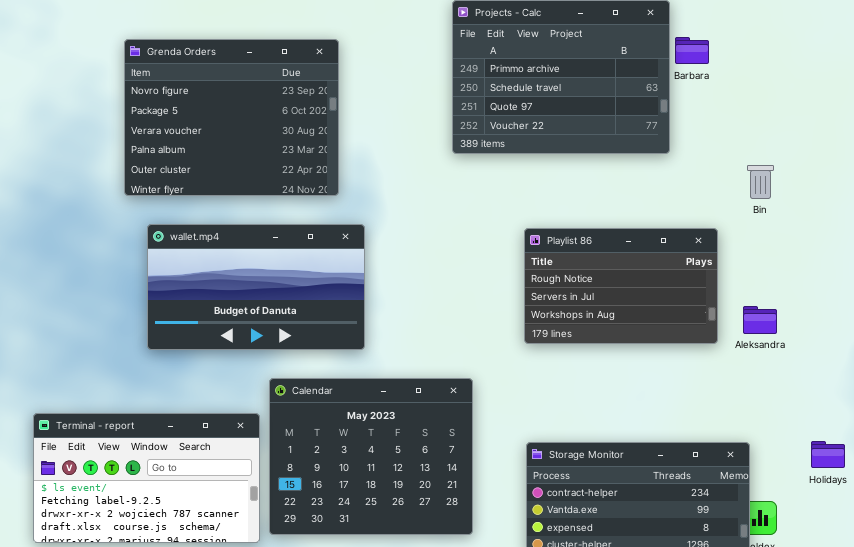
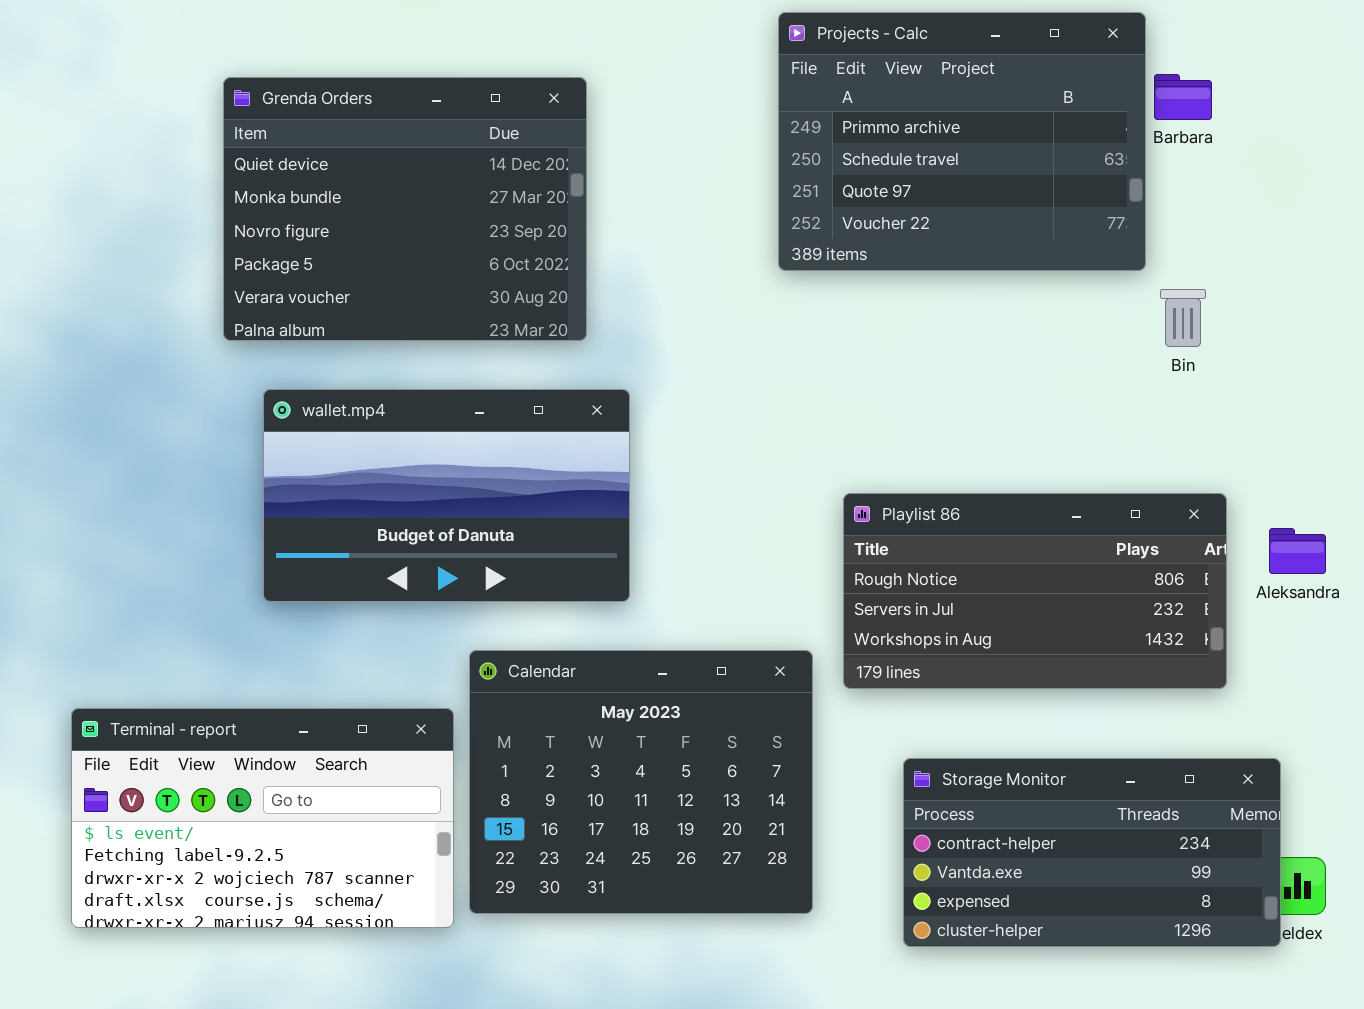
Grenda Orders: [124,39,339,196] -> [223,77,587,341], scrolled up 2 rows
Bin: [747,165,774,199] -> [1160,289,1206,347], moved
Playlist 86: [524,228,718,344] -> [843,493,1227,689], moved, resized

